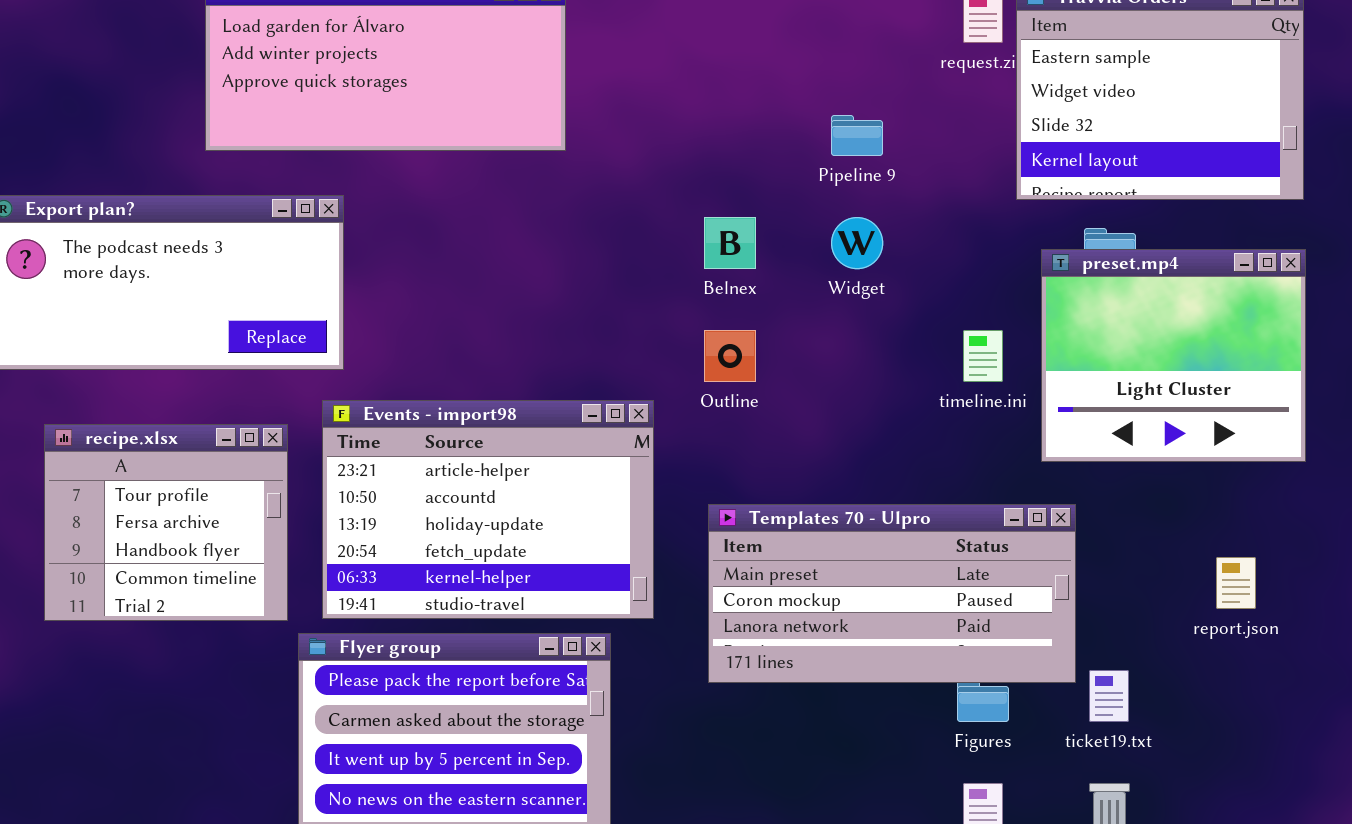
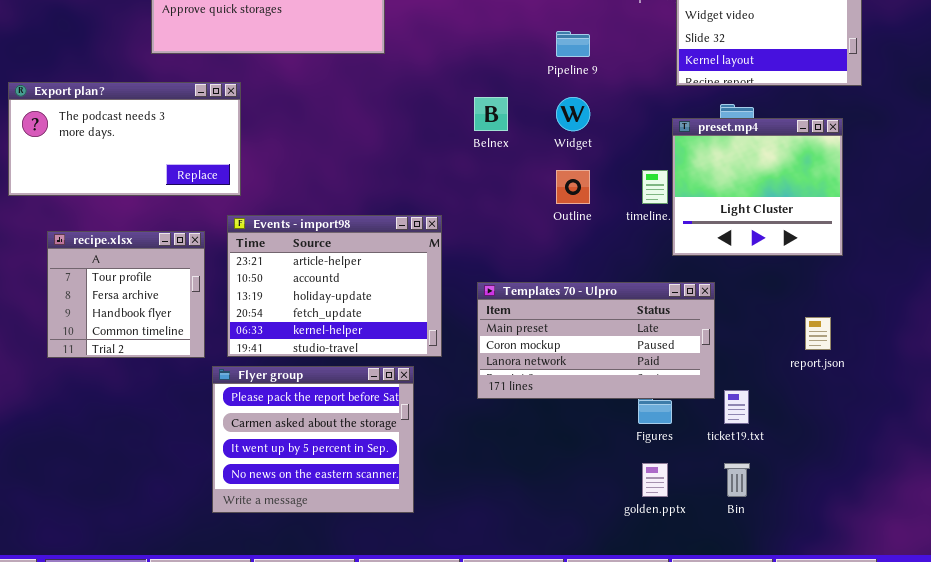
preset.mp4: [1041,249,1306,462] -> [672,118,843,256], moved
Outline: [704,330,756,382] -> [556,170,590,204], moved

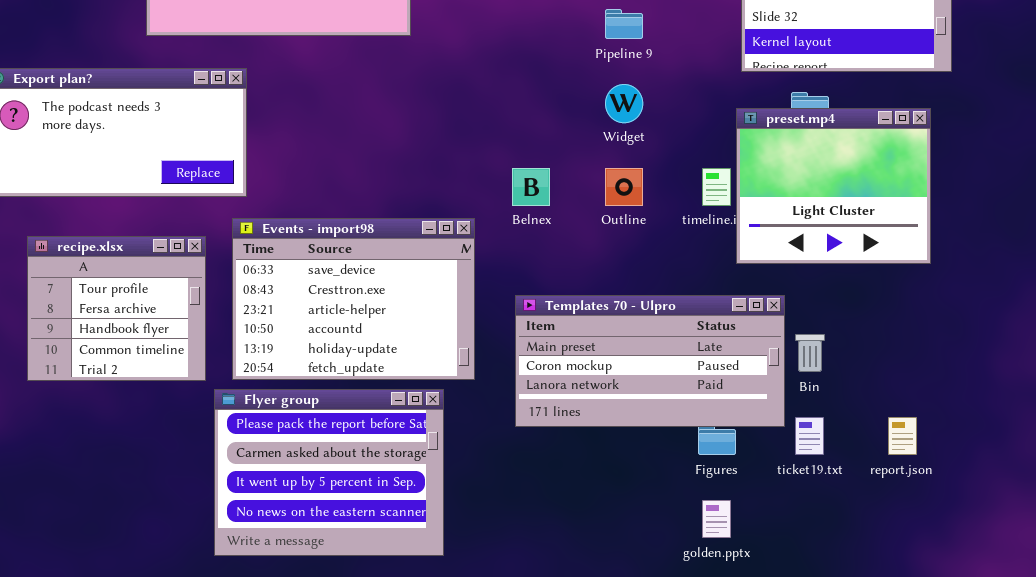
Belnex: [474,97,508,131] -> [512,168,550,206], moved
Events - import98: [227,215,442,357] -> [232,218,475,380], scrolled up 2 rows
report.json: [805,317,831,350] -> [888,417,917,455], moved
Bin: [724,463,750,497] -> [795,334,825,372], moved

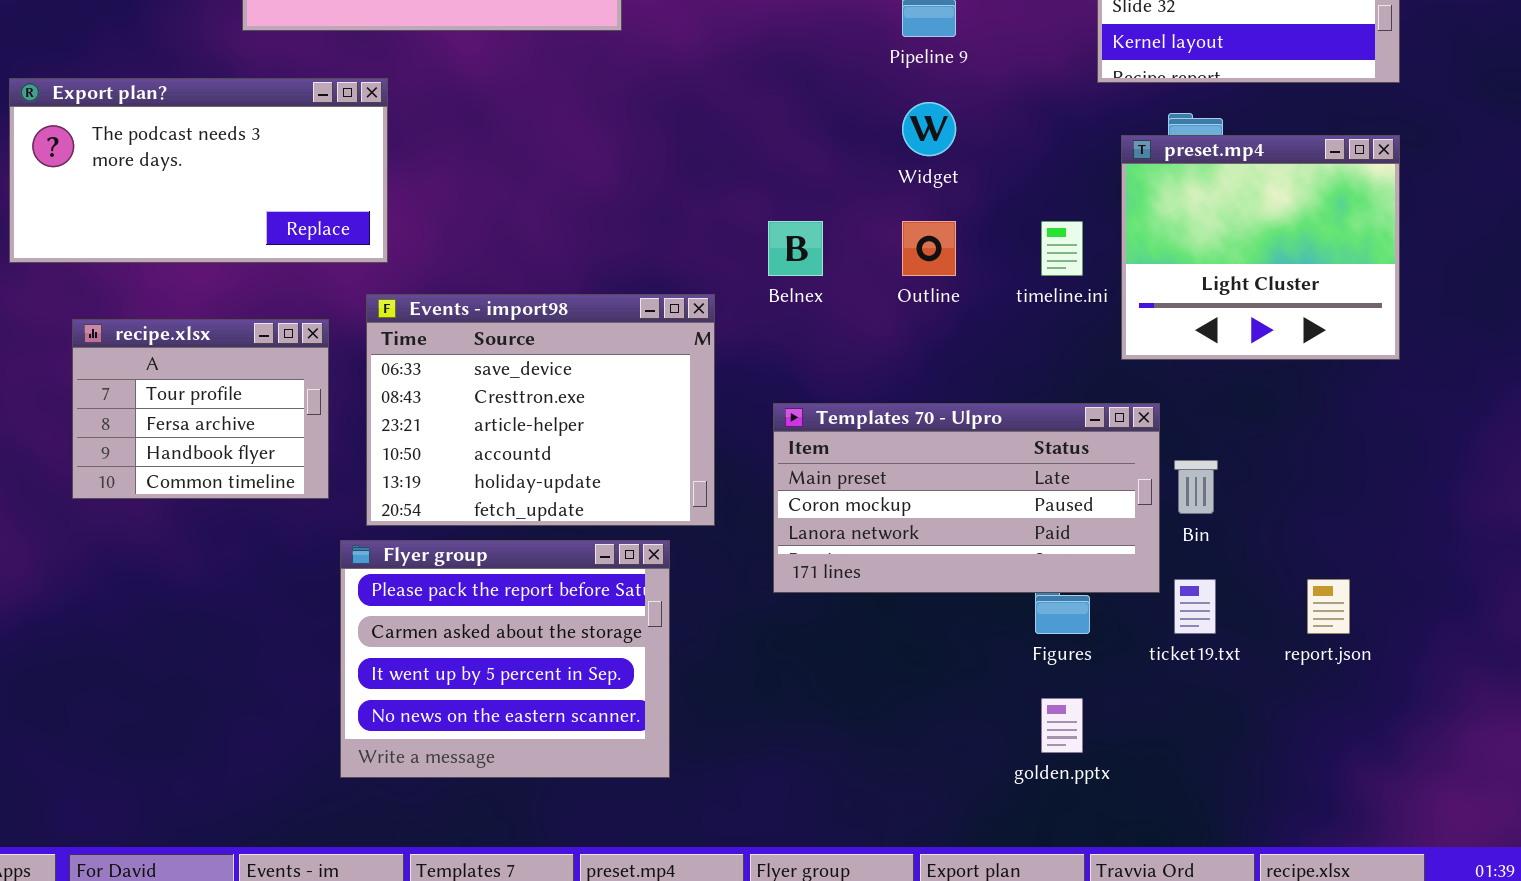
preset.mp4: [736,108,931,264] -> [1121,135,1400,360], moved
recipe.xlsx: [27,236,206,381] -> [72,319,329,499], resized

